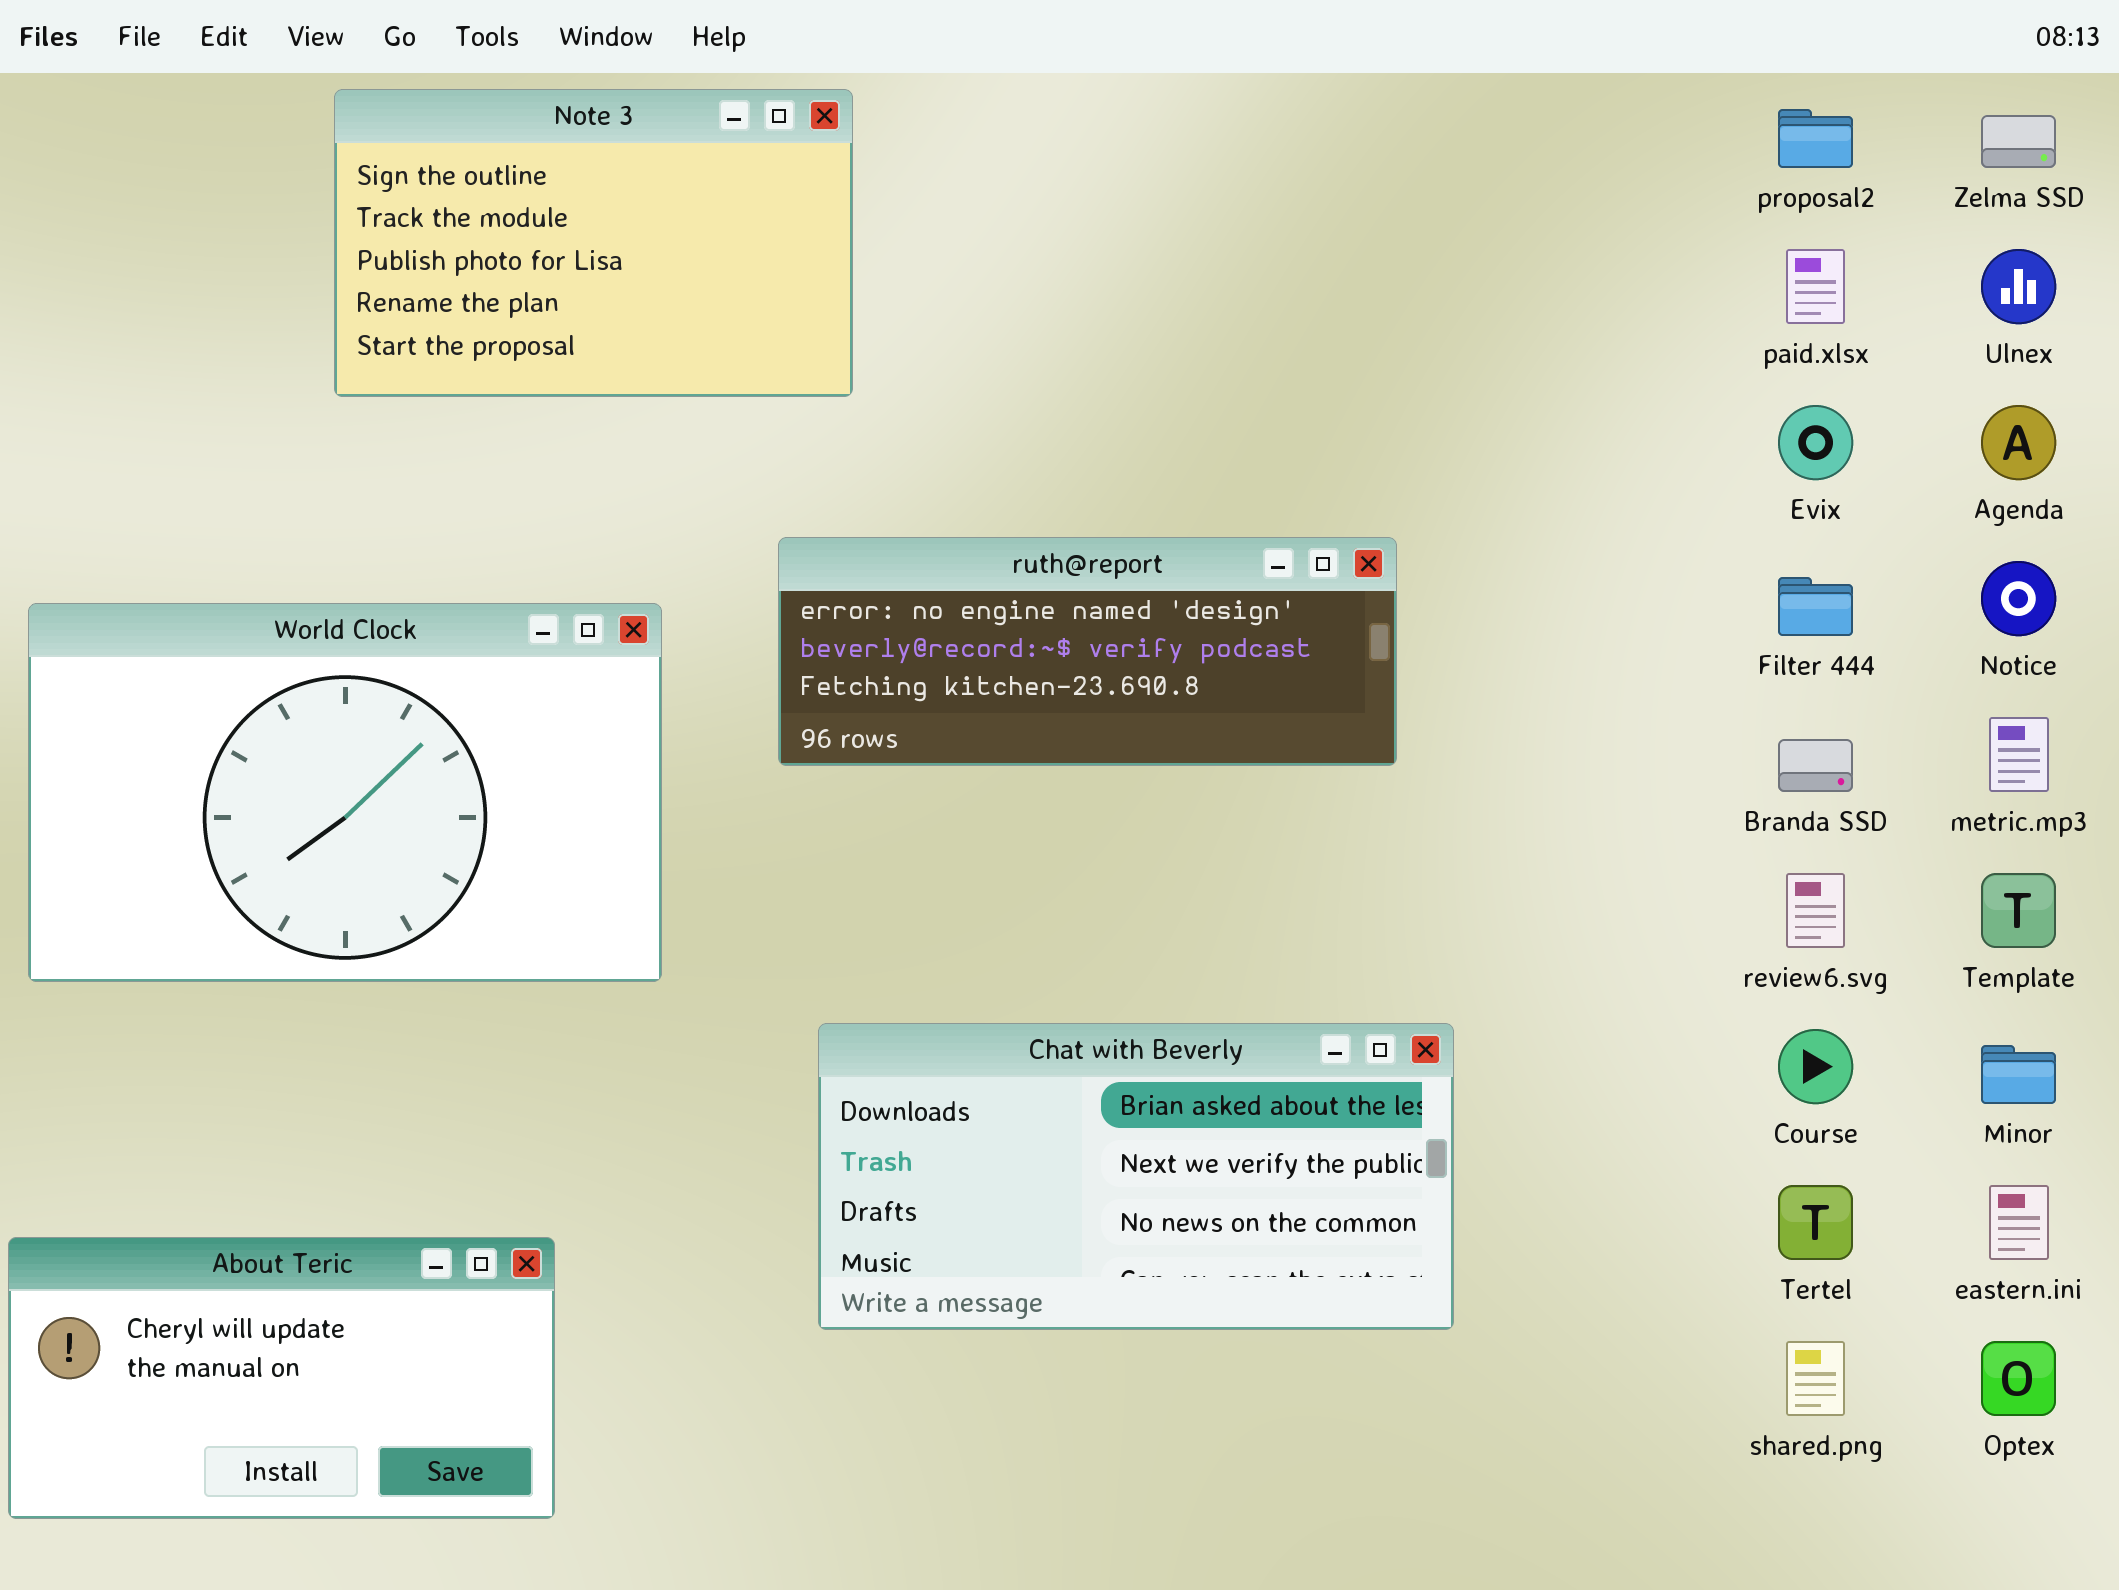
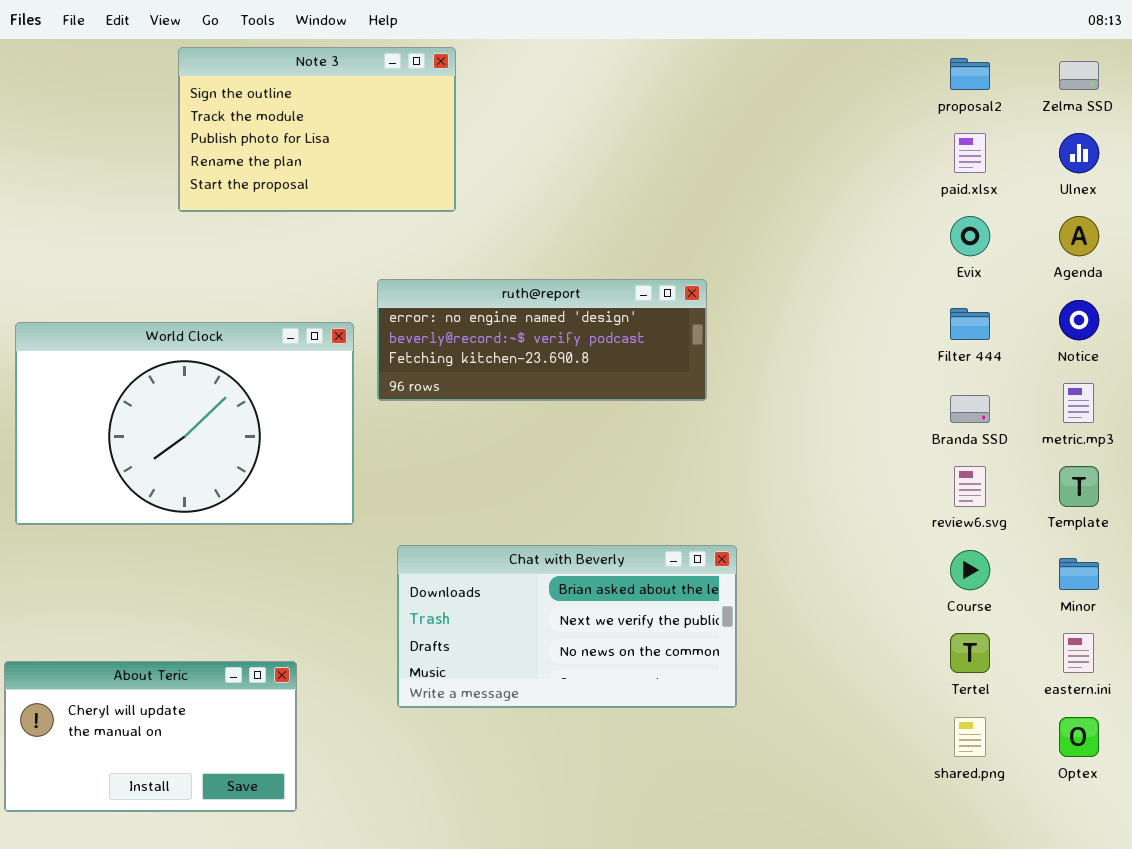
ruth@report: [778,537,1397,766] -> [377,279,707,401], moved
Chat with Beverly: [818,1023,1454,1330] -> [397,545,737,708], moved

